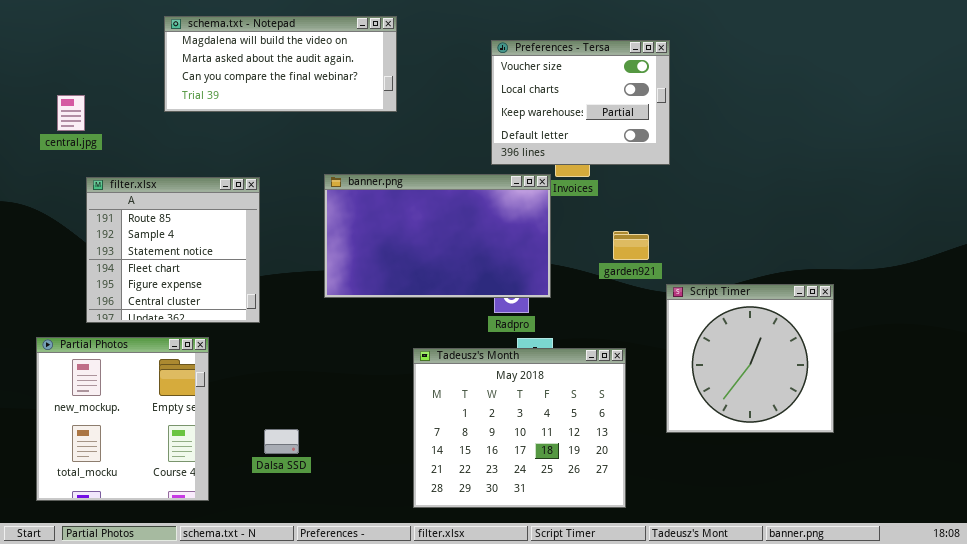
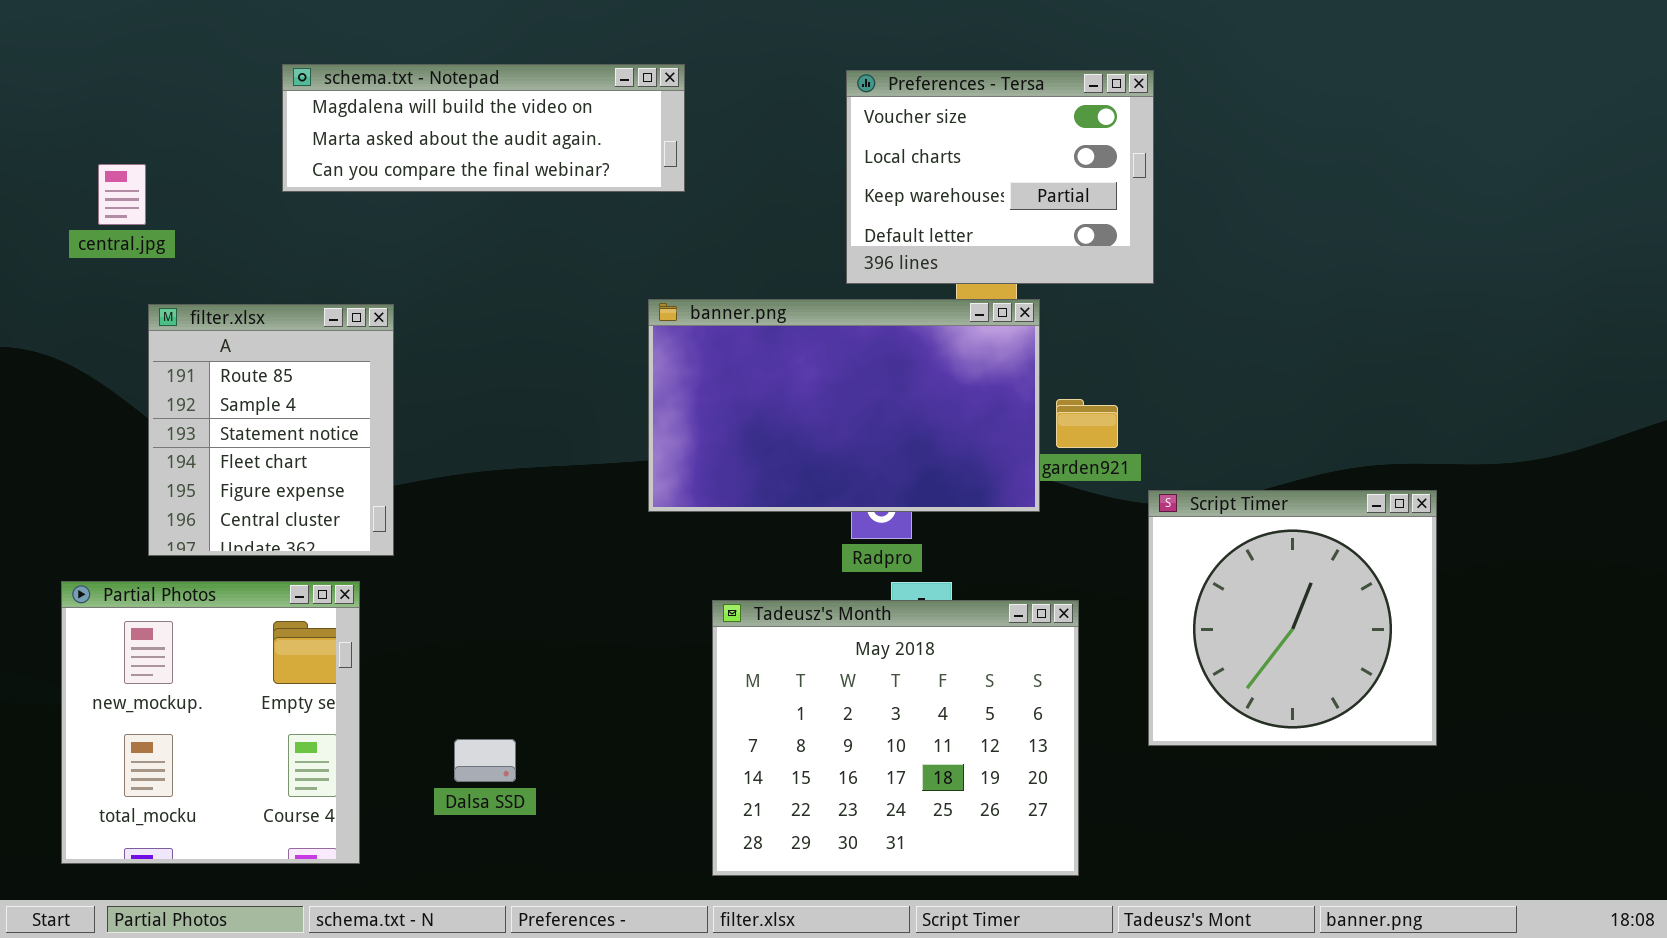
schema.txt - Notepad: [164,16,397,112] -> [282,64,685,192], resized
banner.png: [324,174,551,298] -> [648,299,1040,512], moved
filter.xlsx: [86,177,260,323] -> [148,304,394,556], resized

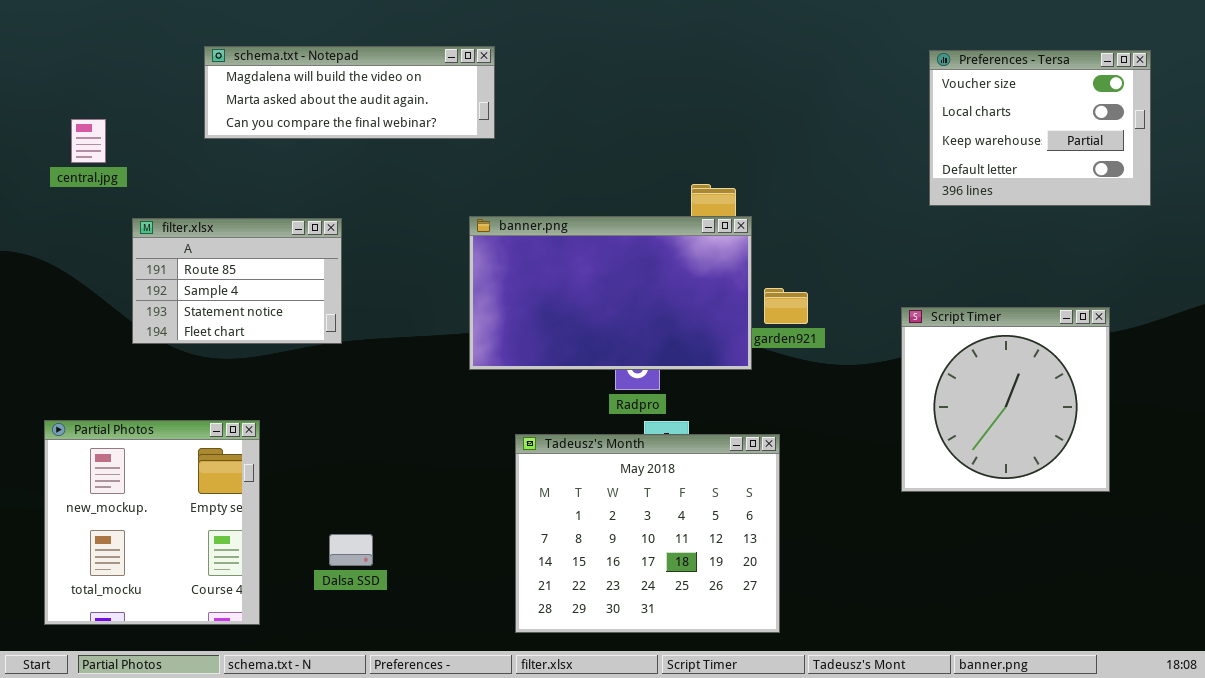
Preferences - Tersa: [846,70,1154,284] -> [929,50,1151,206], moved
filter.xlsx: [148,304,394,556] -> [132,218,342,344], moved, resized
Script Timer: [1148,490,1437,746] -> [901,307,1110,492], moved

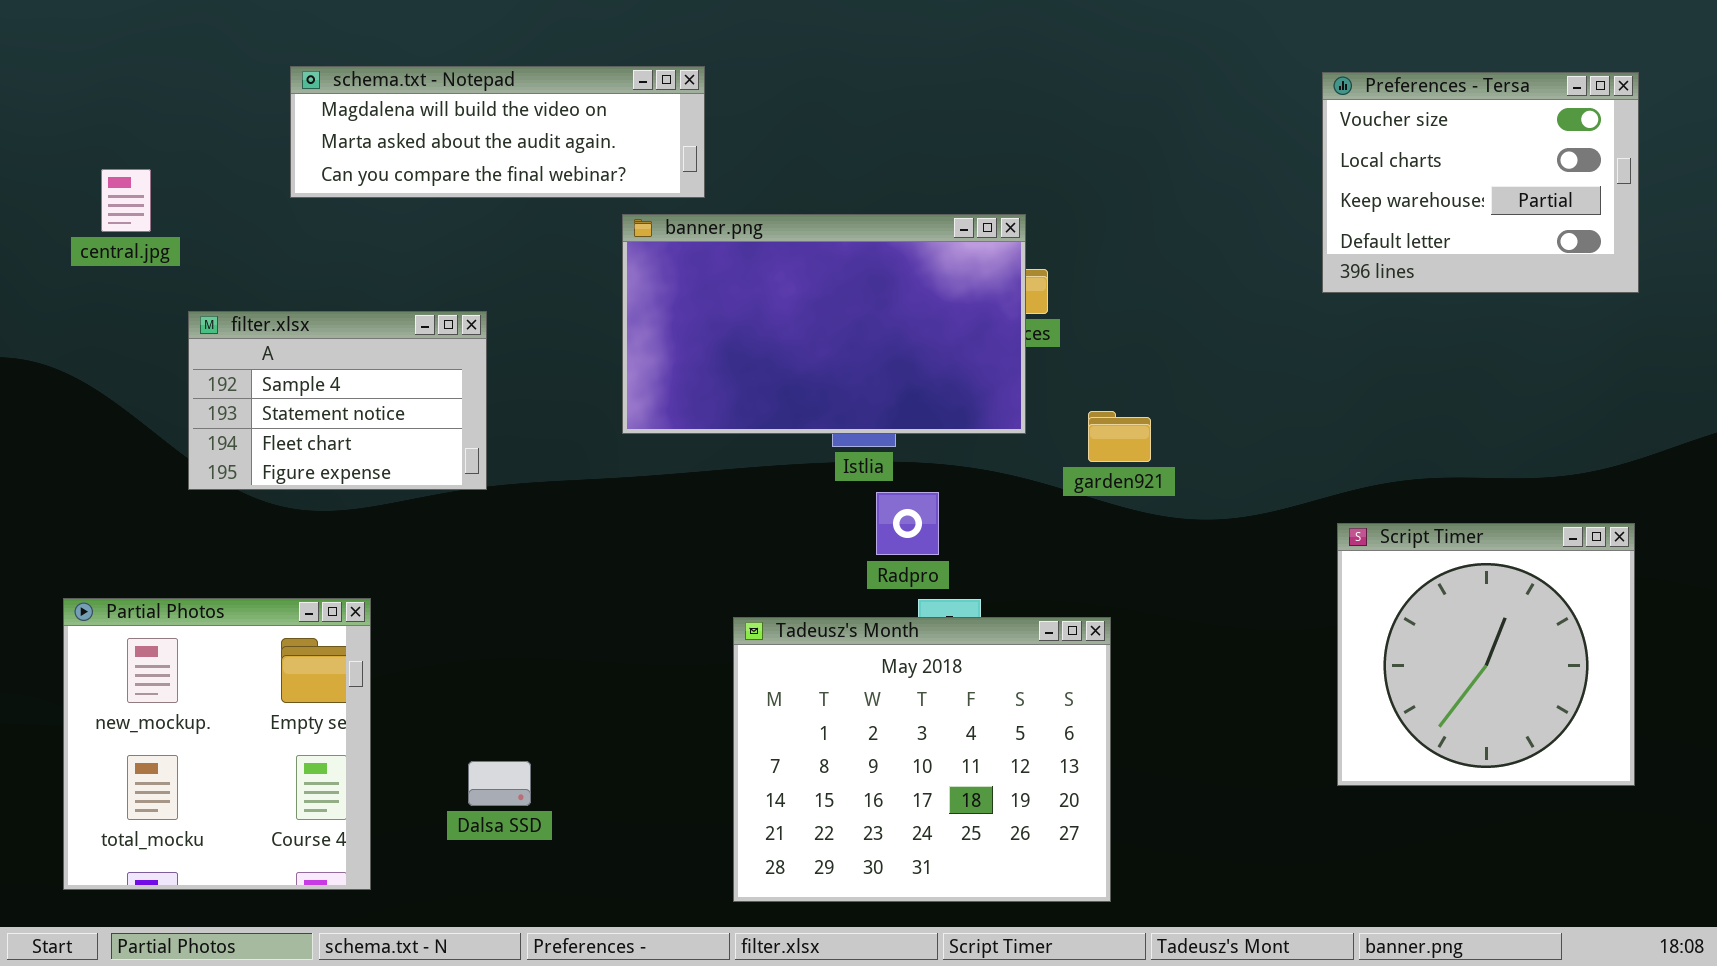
banner.png: [469,216,752,370] -> [622,214,1026,434], moved
filter.xlsx: [132,218,342,344] -> [188,311,487,490], scrolled down 1 row
Script Timer: [901,307,1110,492] -> [1337,523,1635,786], moved

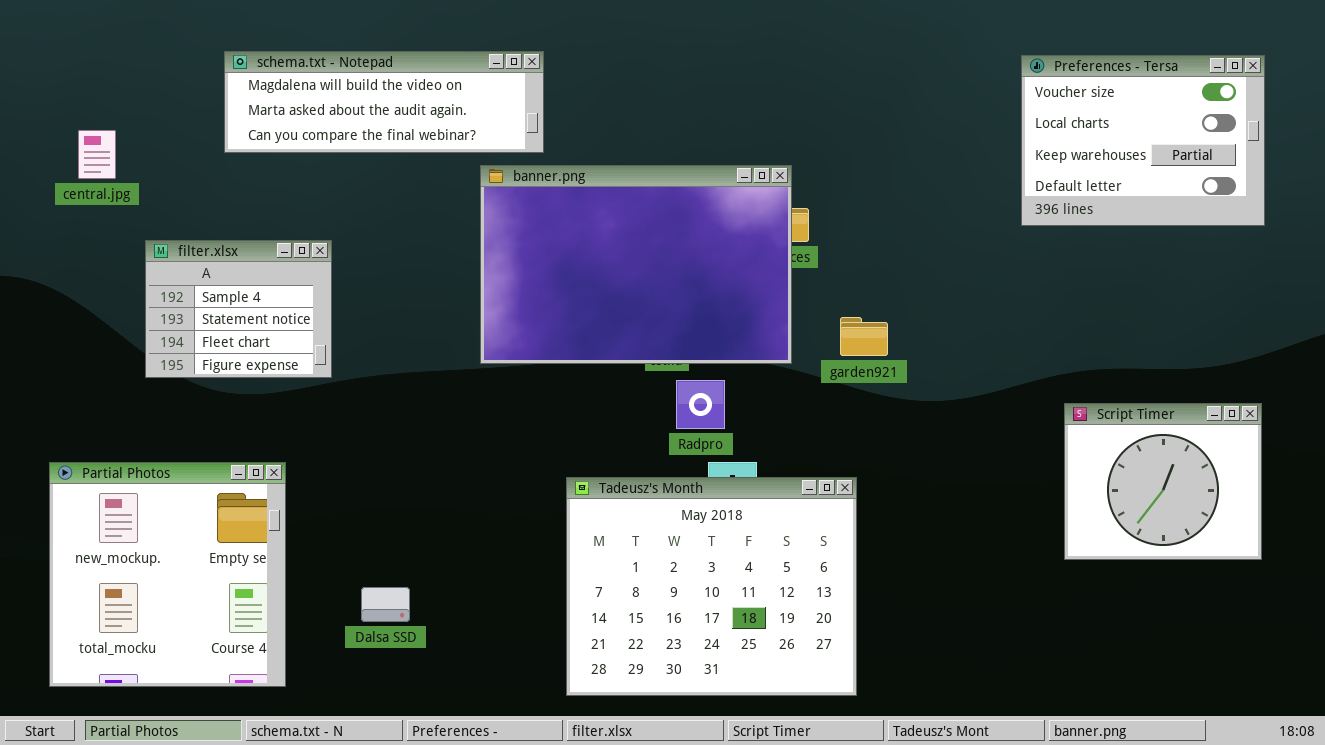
banner.png: [622,214,1026,434] -> [480,165,792,364], resized
filter.xlsx: [188,311,487,490] -> [145,240,332,378], resized
Script Timer: [1337,523,1635,786] -> [1064,403,1262,560], resized

